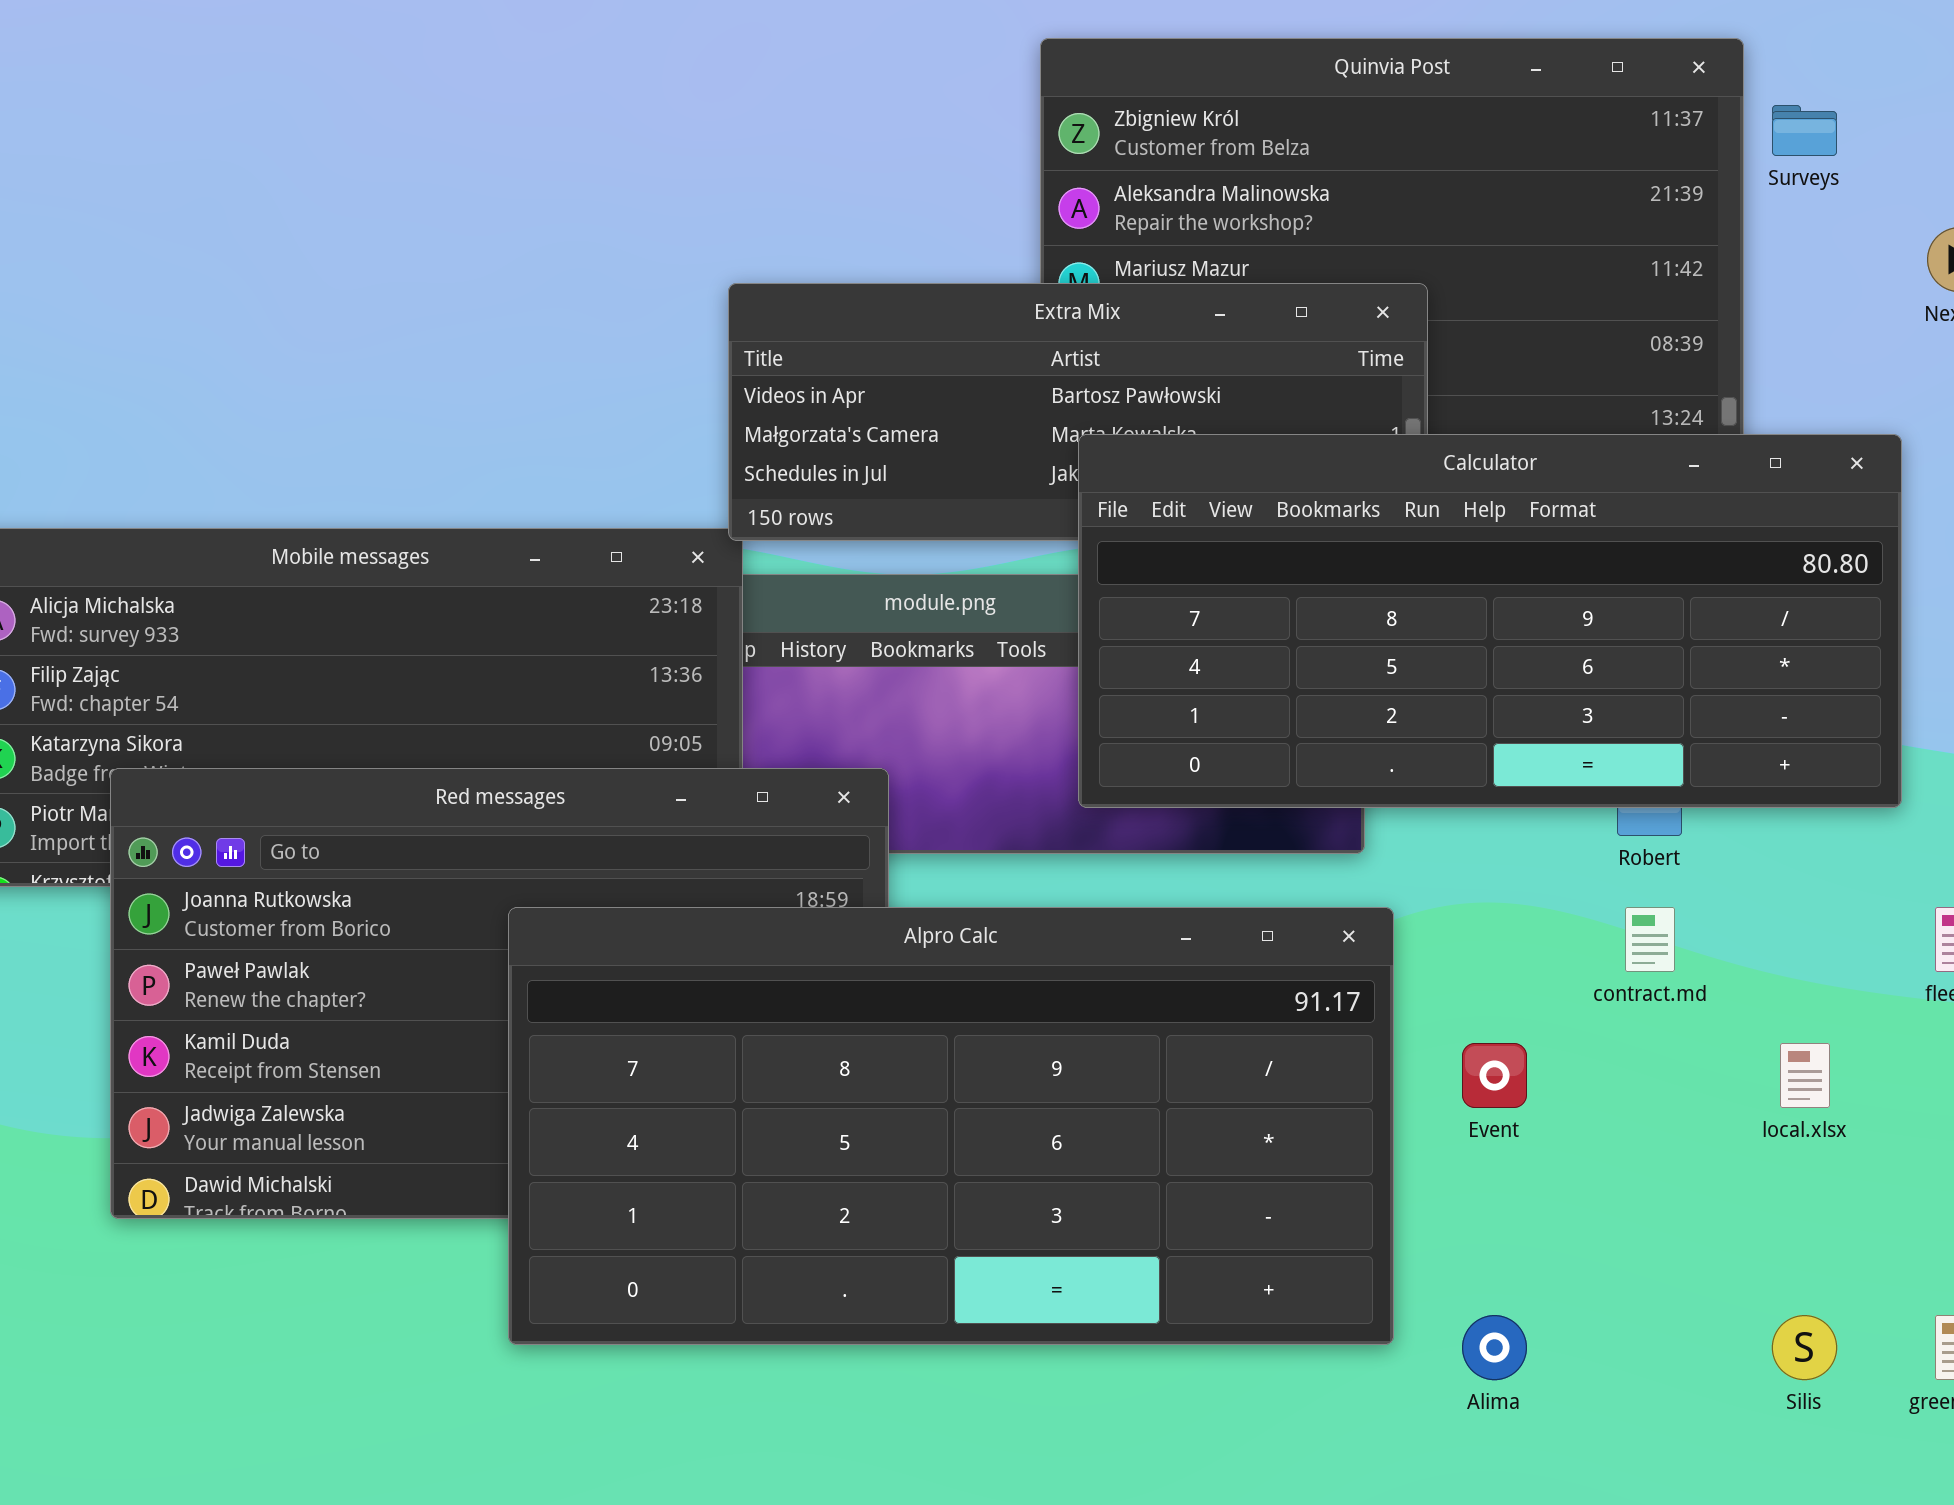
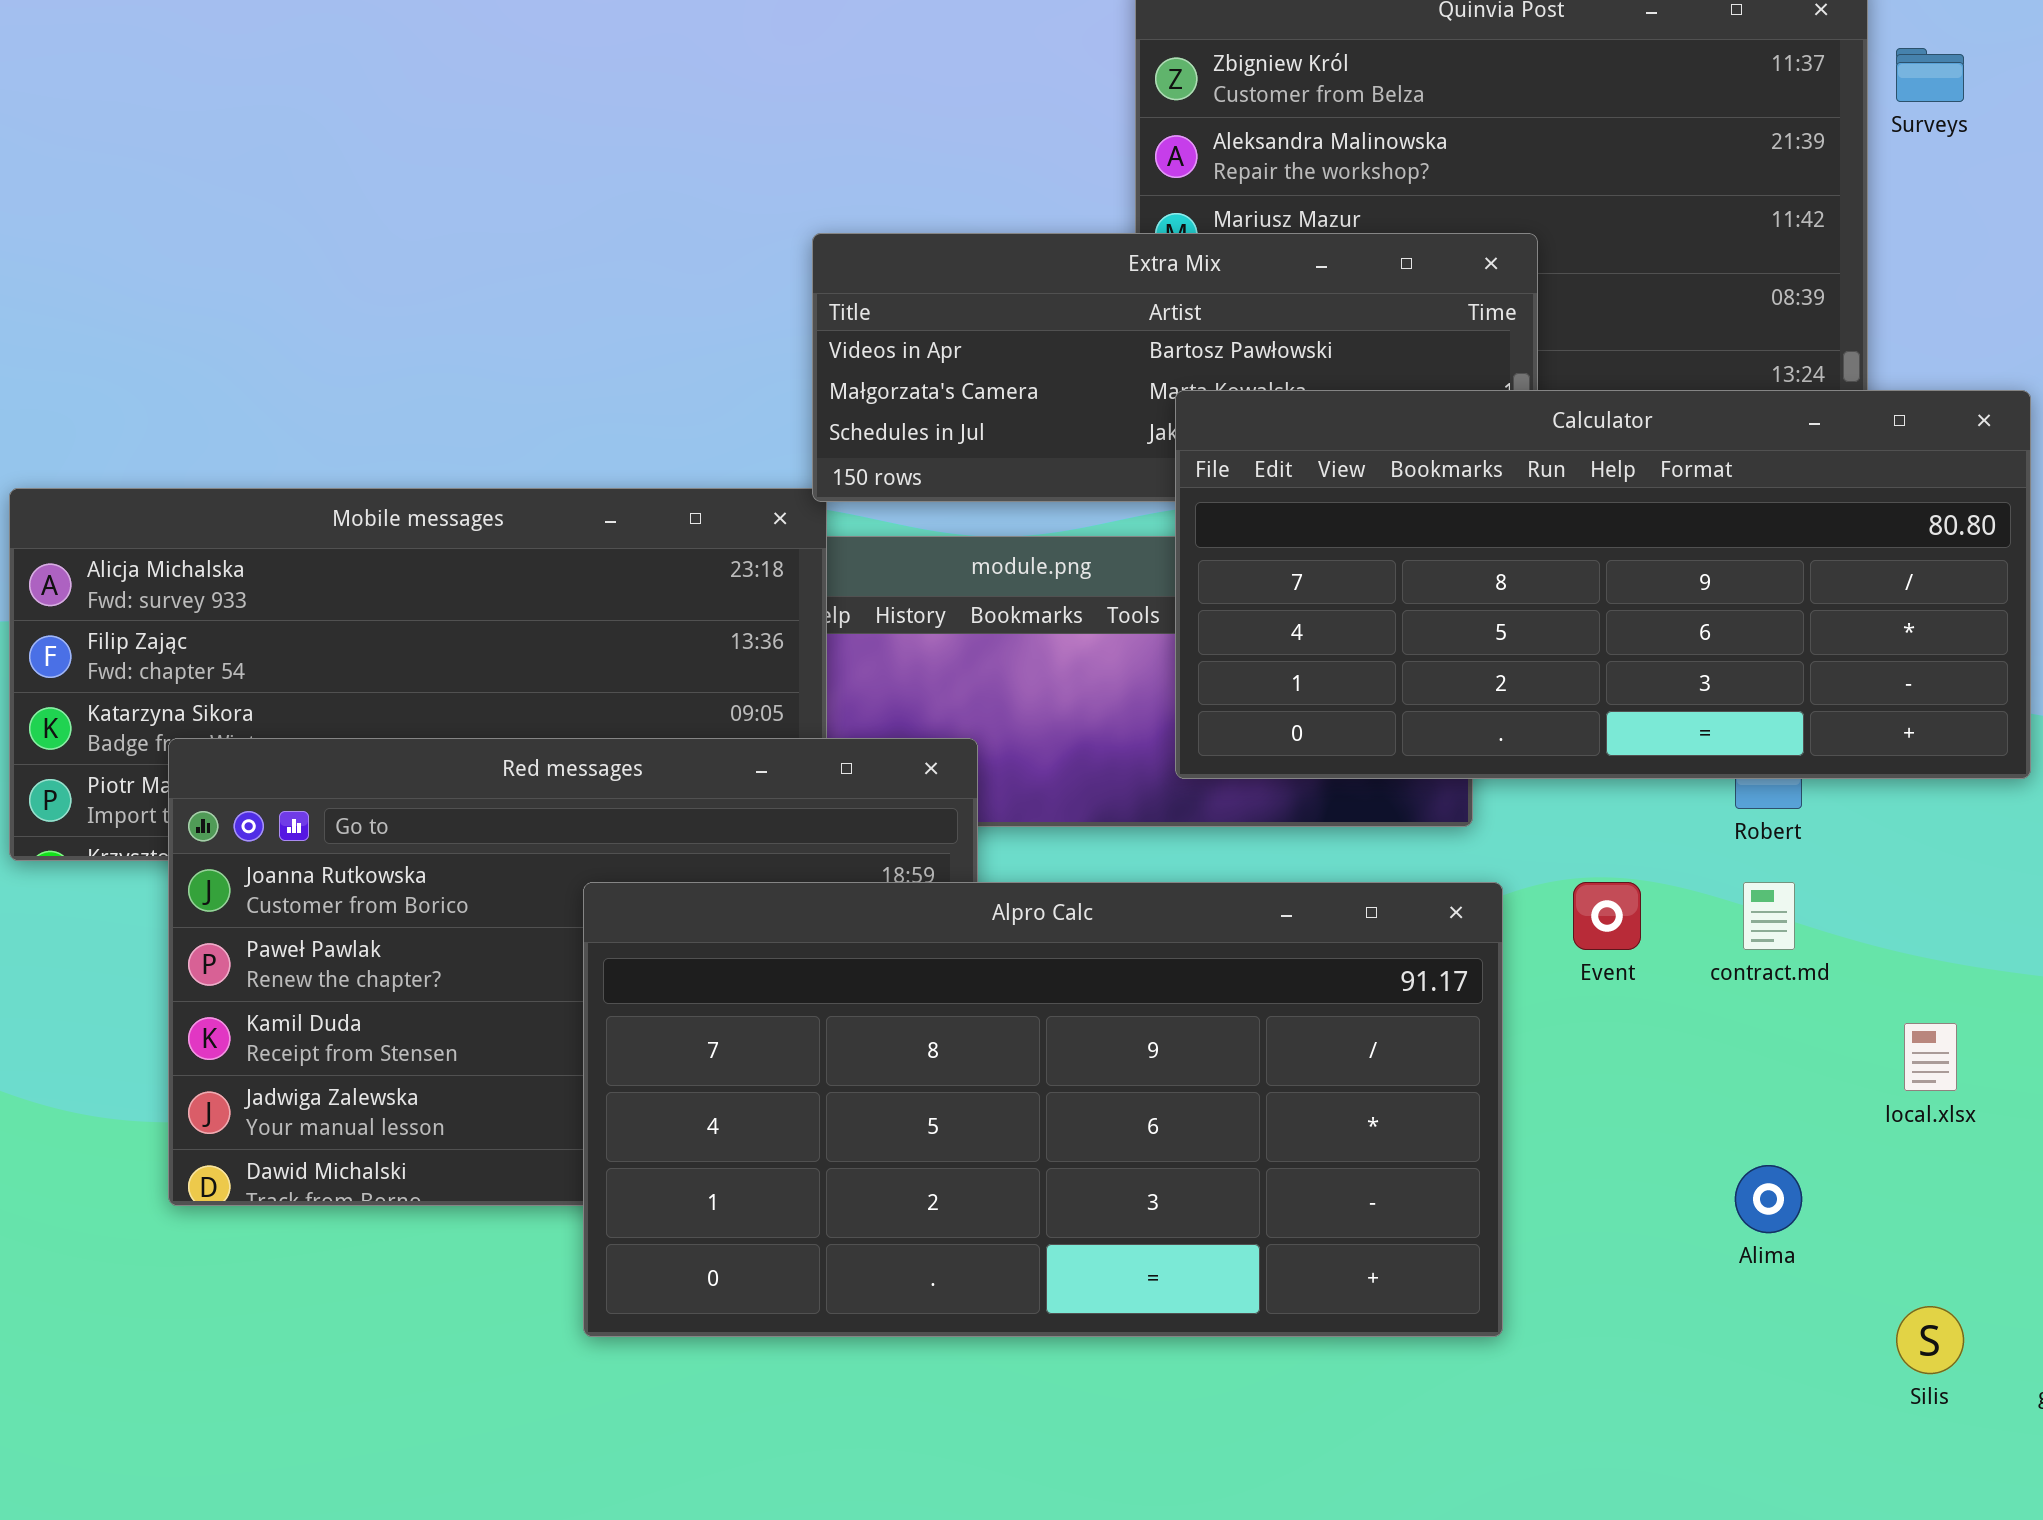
Event: [1462,1043,1527,1108] -> [1573,882,1641,950], moved
Alima: [1462,1315,1527,1380] -> [1735,1165,1802,1233], moved

